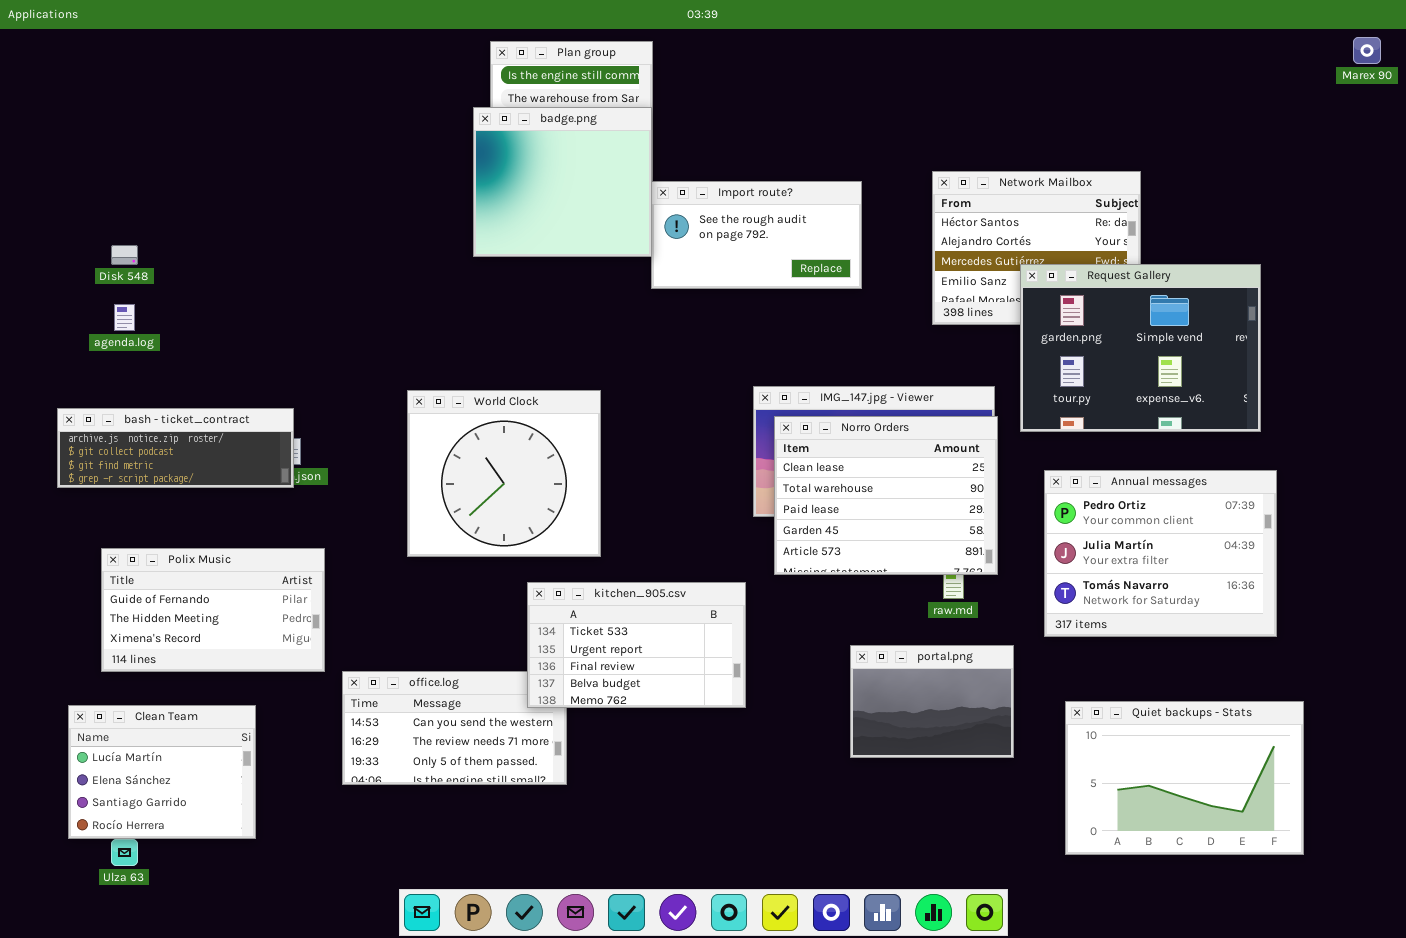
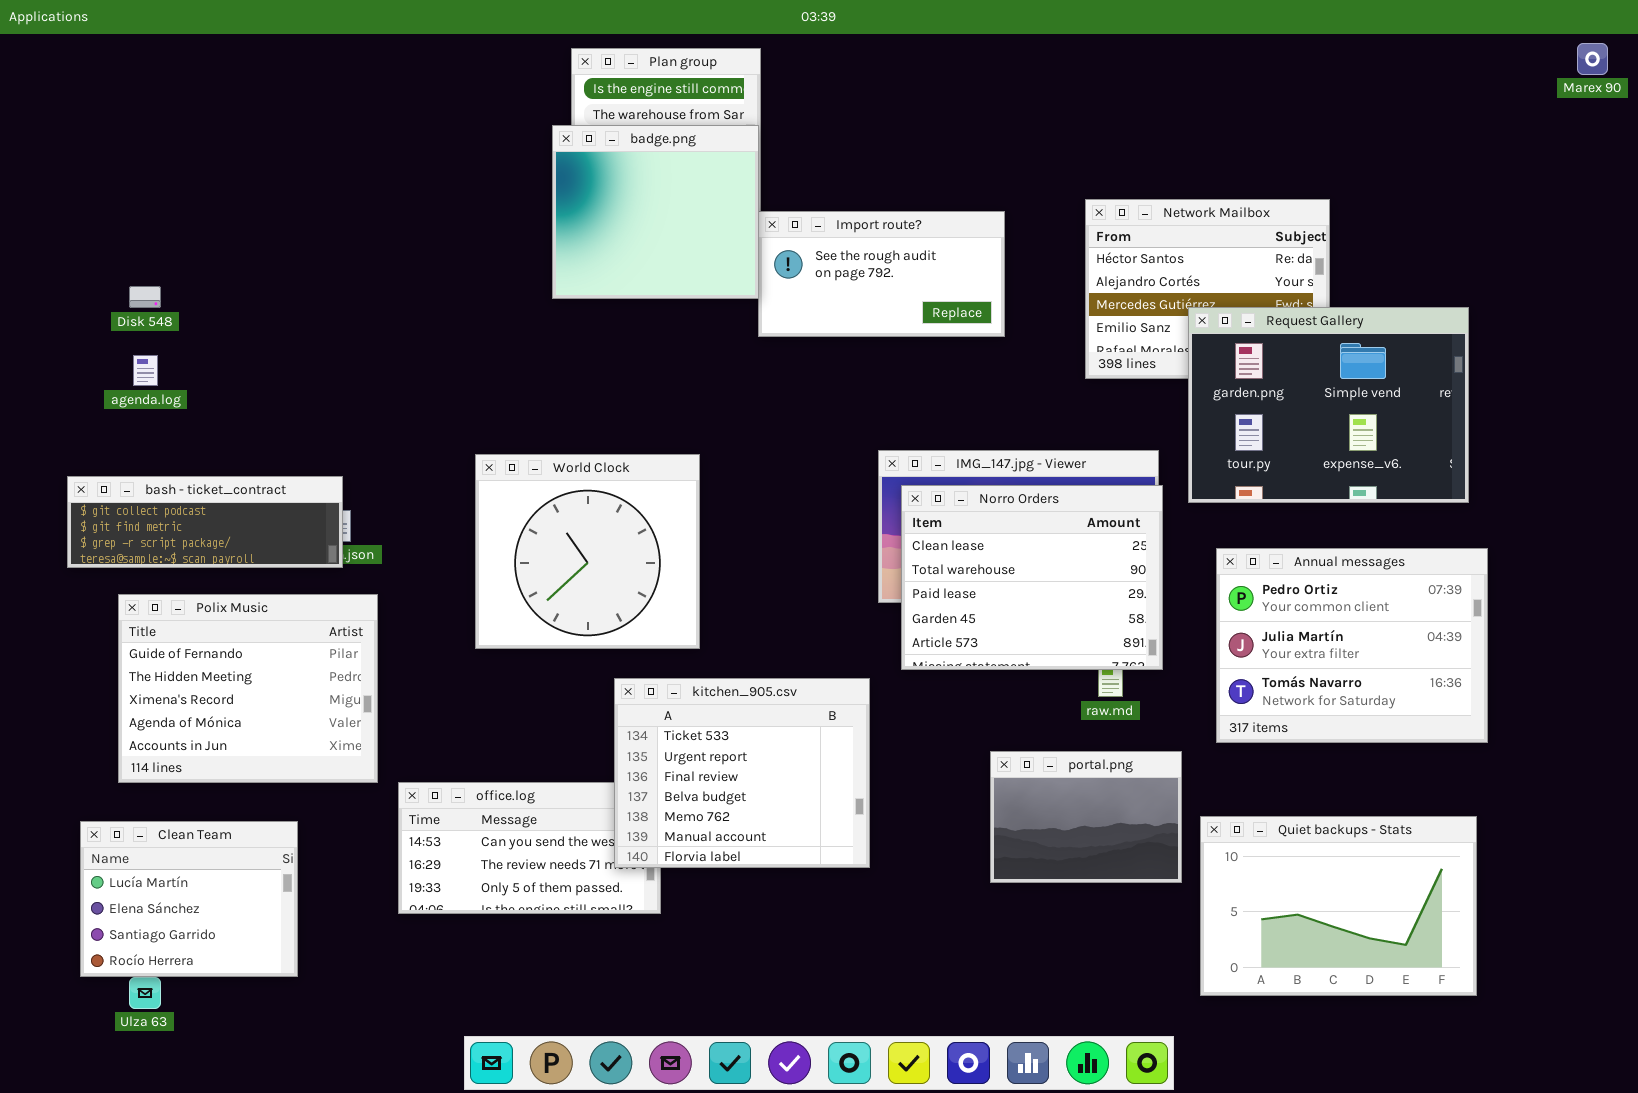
bash - ticket_contract: [57,408,294,488] -> [67,476,343,568], scrolled down 1 row
Polix Music: [101,548,325,672] -> [118,594,378,783], resized
kitchen_905.csv: [527,582,746,708] -> [614,678,870,868], resized
Quiet backups - Stats: [1065,701,1304,855] -> [1200,816,1477,996], moved

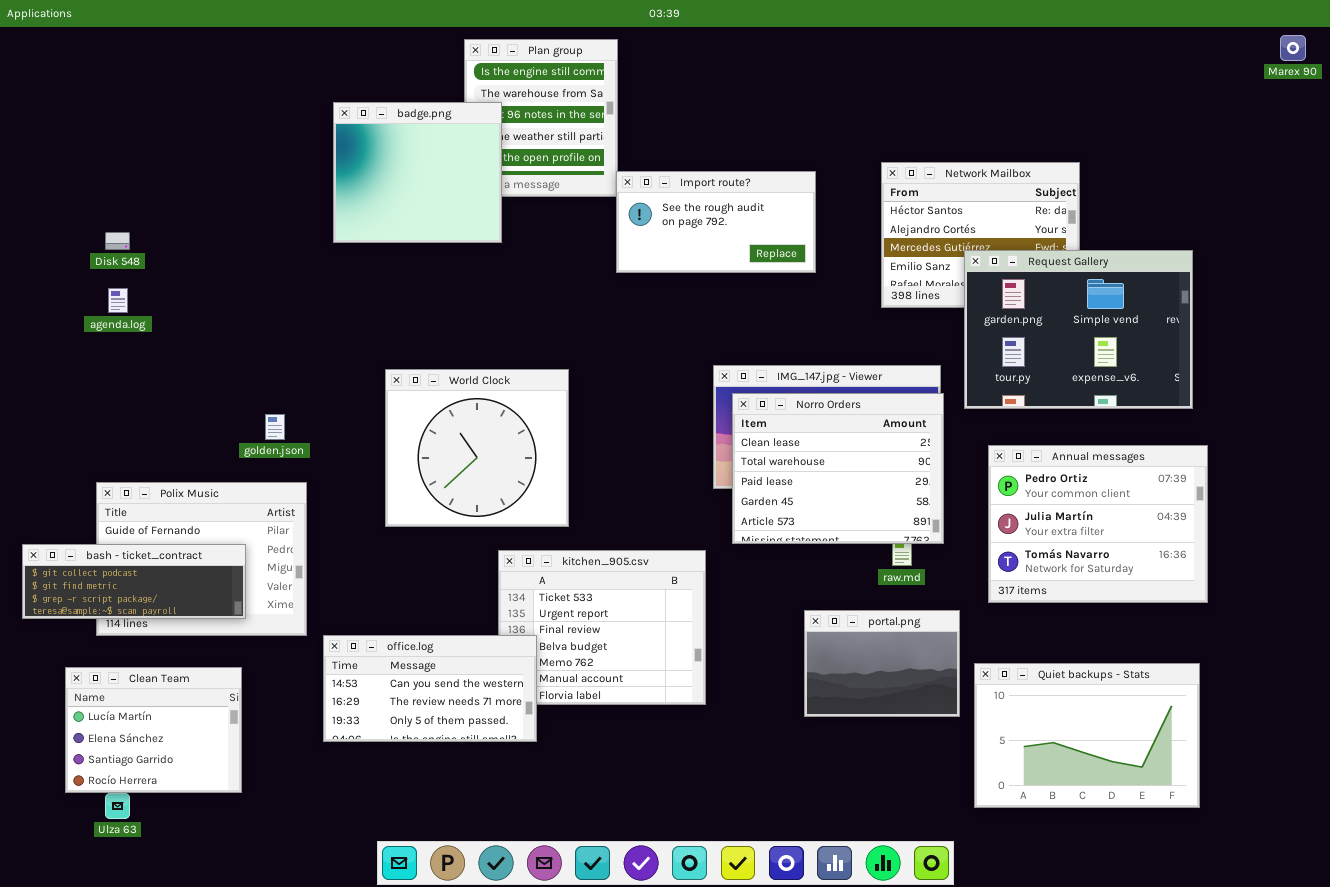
badge.png: [552,125,759,299] -> [333,102,502,243], moved
bash - ticket_contract: [67,476,343,568] -> [22,544,246,619], moved
office.log: [398,782,661,914] -> [323,635,537,742], raised

